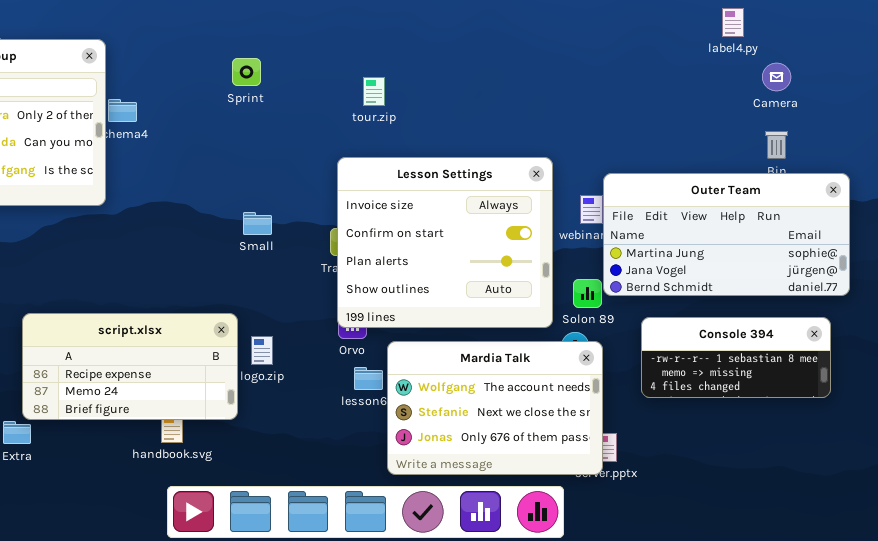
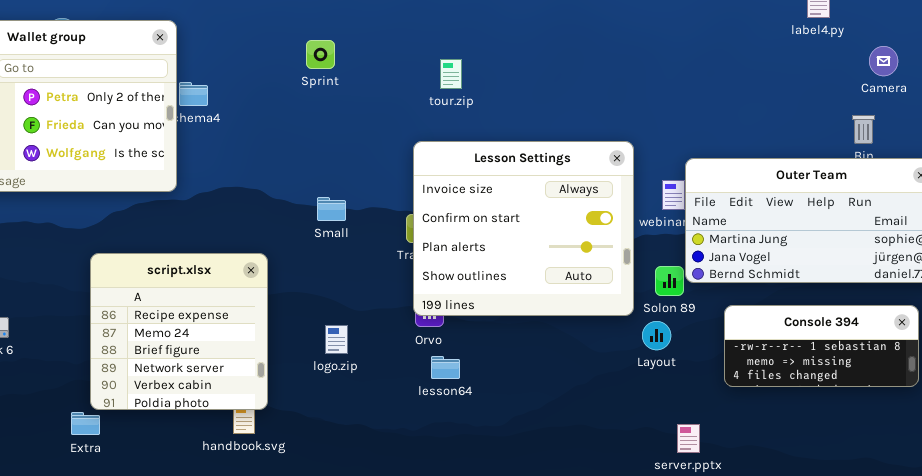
Camera: [762,63,791,91] -> [869,46,898,76], moved
script.xlsx: [22,313,238,420] -> [90,253,268,410], resized
Mardia Talk: [387,341,603,475] -> none, closed

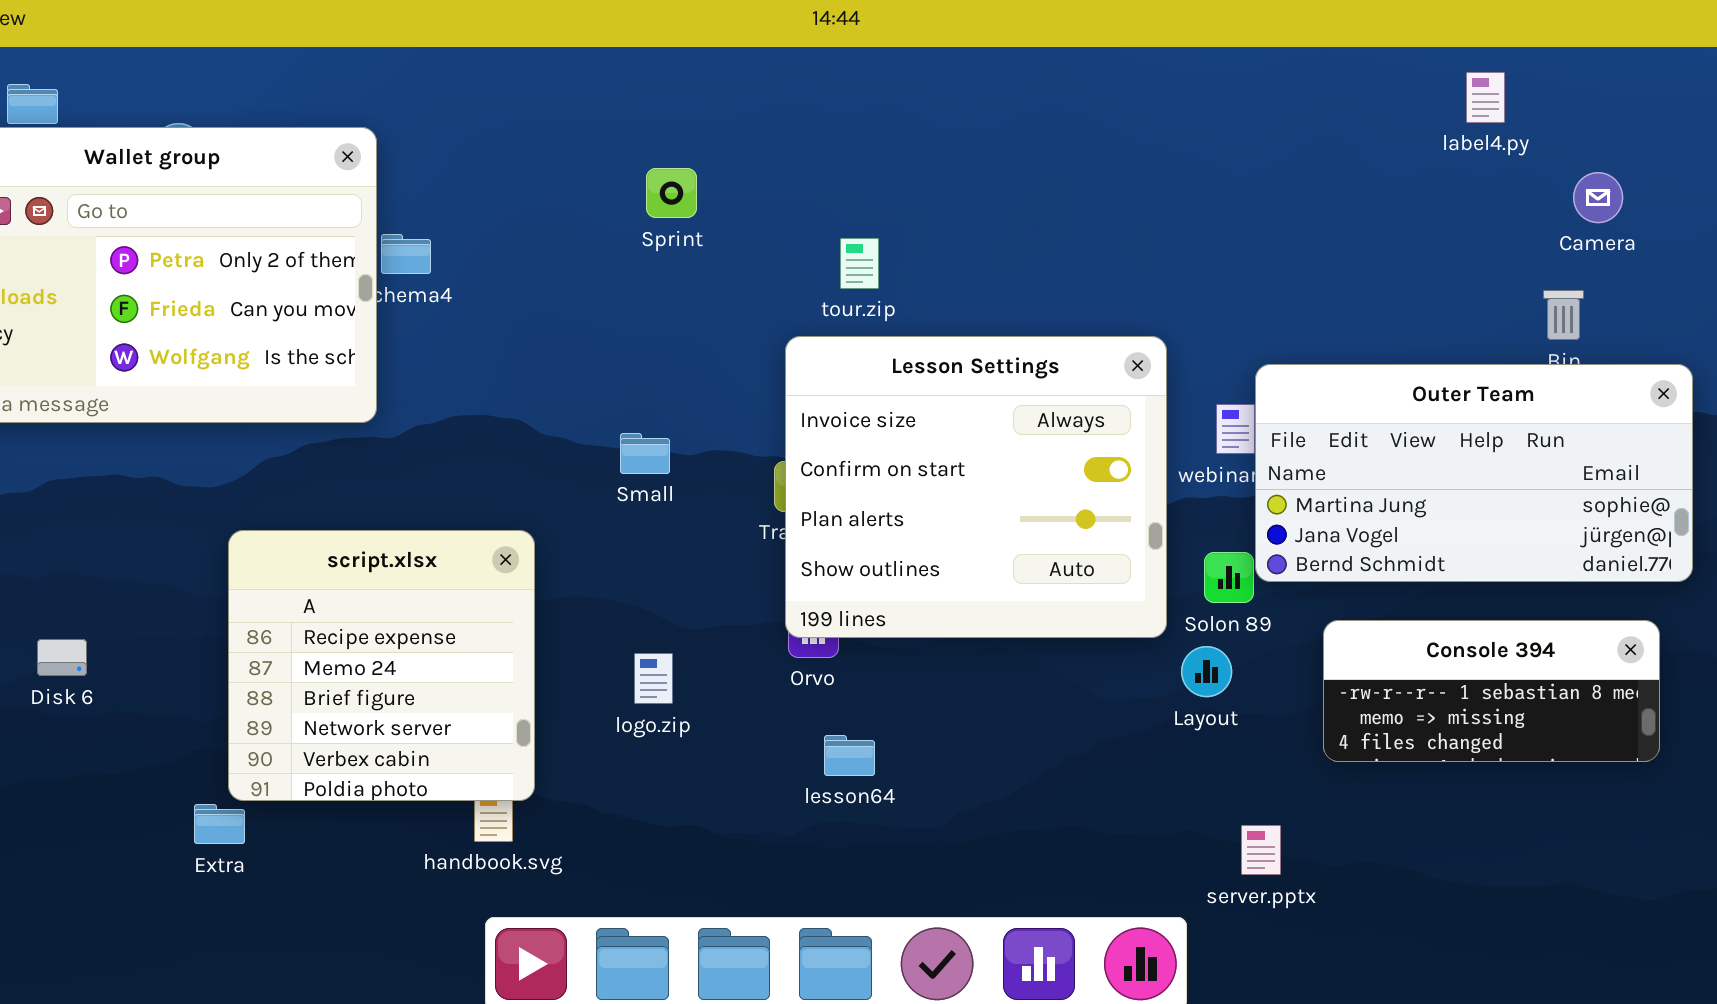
Sprint: [306,40,335,69] -> [646,168,697,218], moved
tour.zip: [440,59,462,89] -> [840,238,879,289], moved
lesson64: [431,356,460,379] -> [824,735,875,776], moved

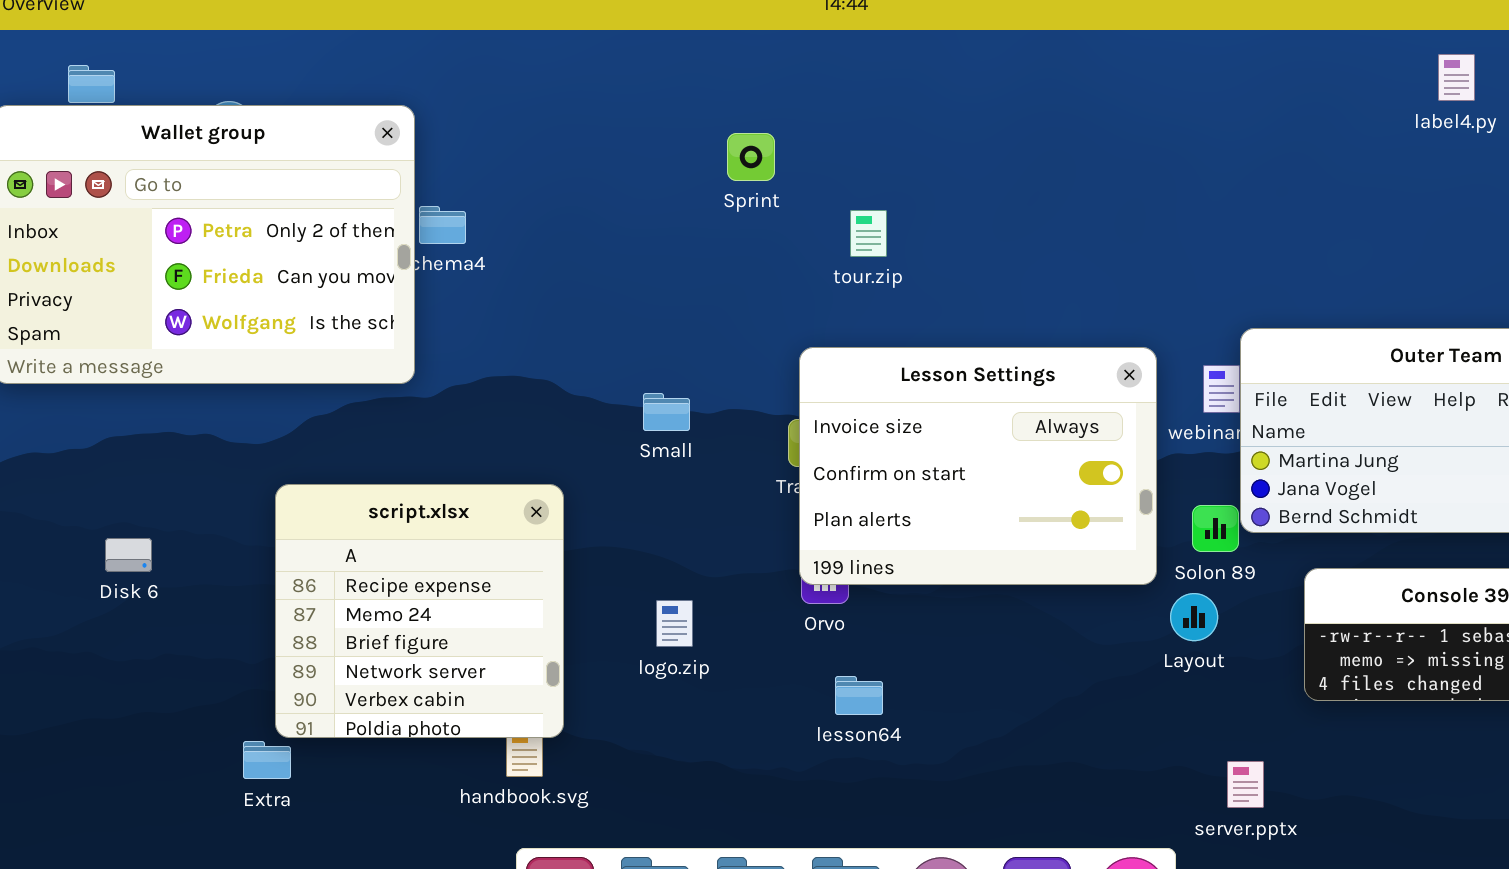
Sprint: [646,168,697,218] -> [727,133,775,181], moved
Lesson Settings: [785,336,1167,638] -> [799,347,1157,585], resized
Disk 6: [37,639,87,676] -> [105,538,152,572], moved

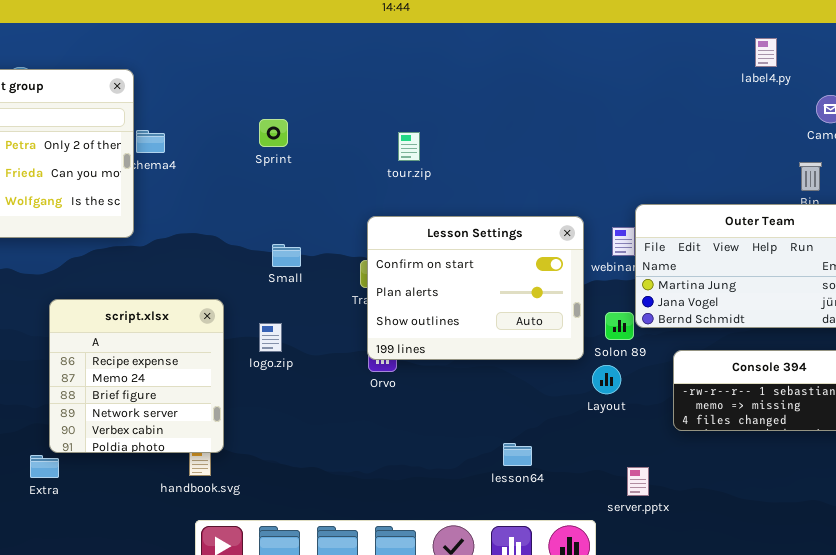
Sprint: [727,133,775,181] -> [259,119,288,147], moved
Lesson Settings: [799,347,1157,585] -> [367,216,584,360], scrolled down 1 row
logo.zip: [656,600,693,647] -> [259,323,282,352], moved
lesson64: [835,676,883,715] -> [503,443,532,466], moved

